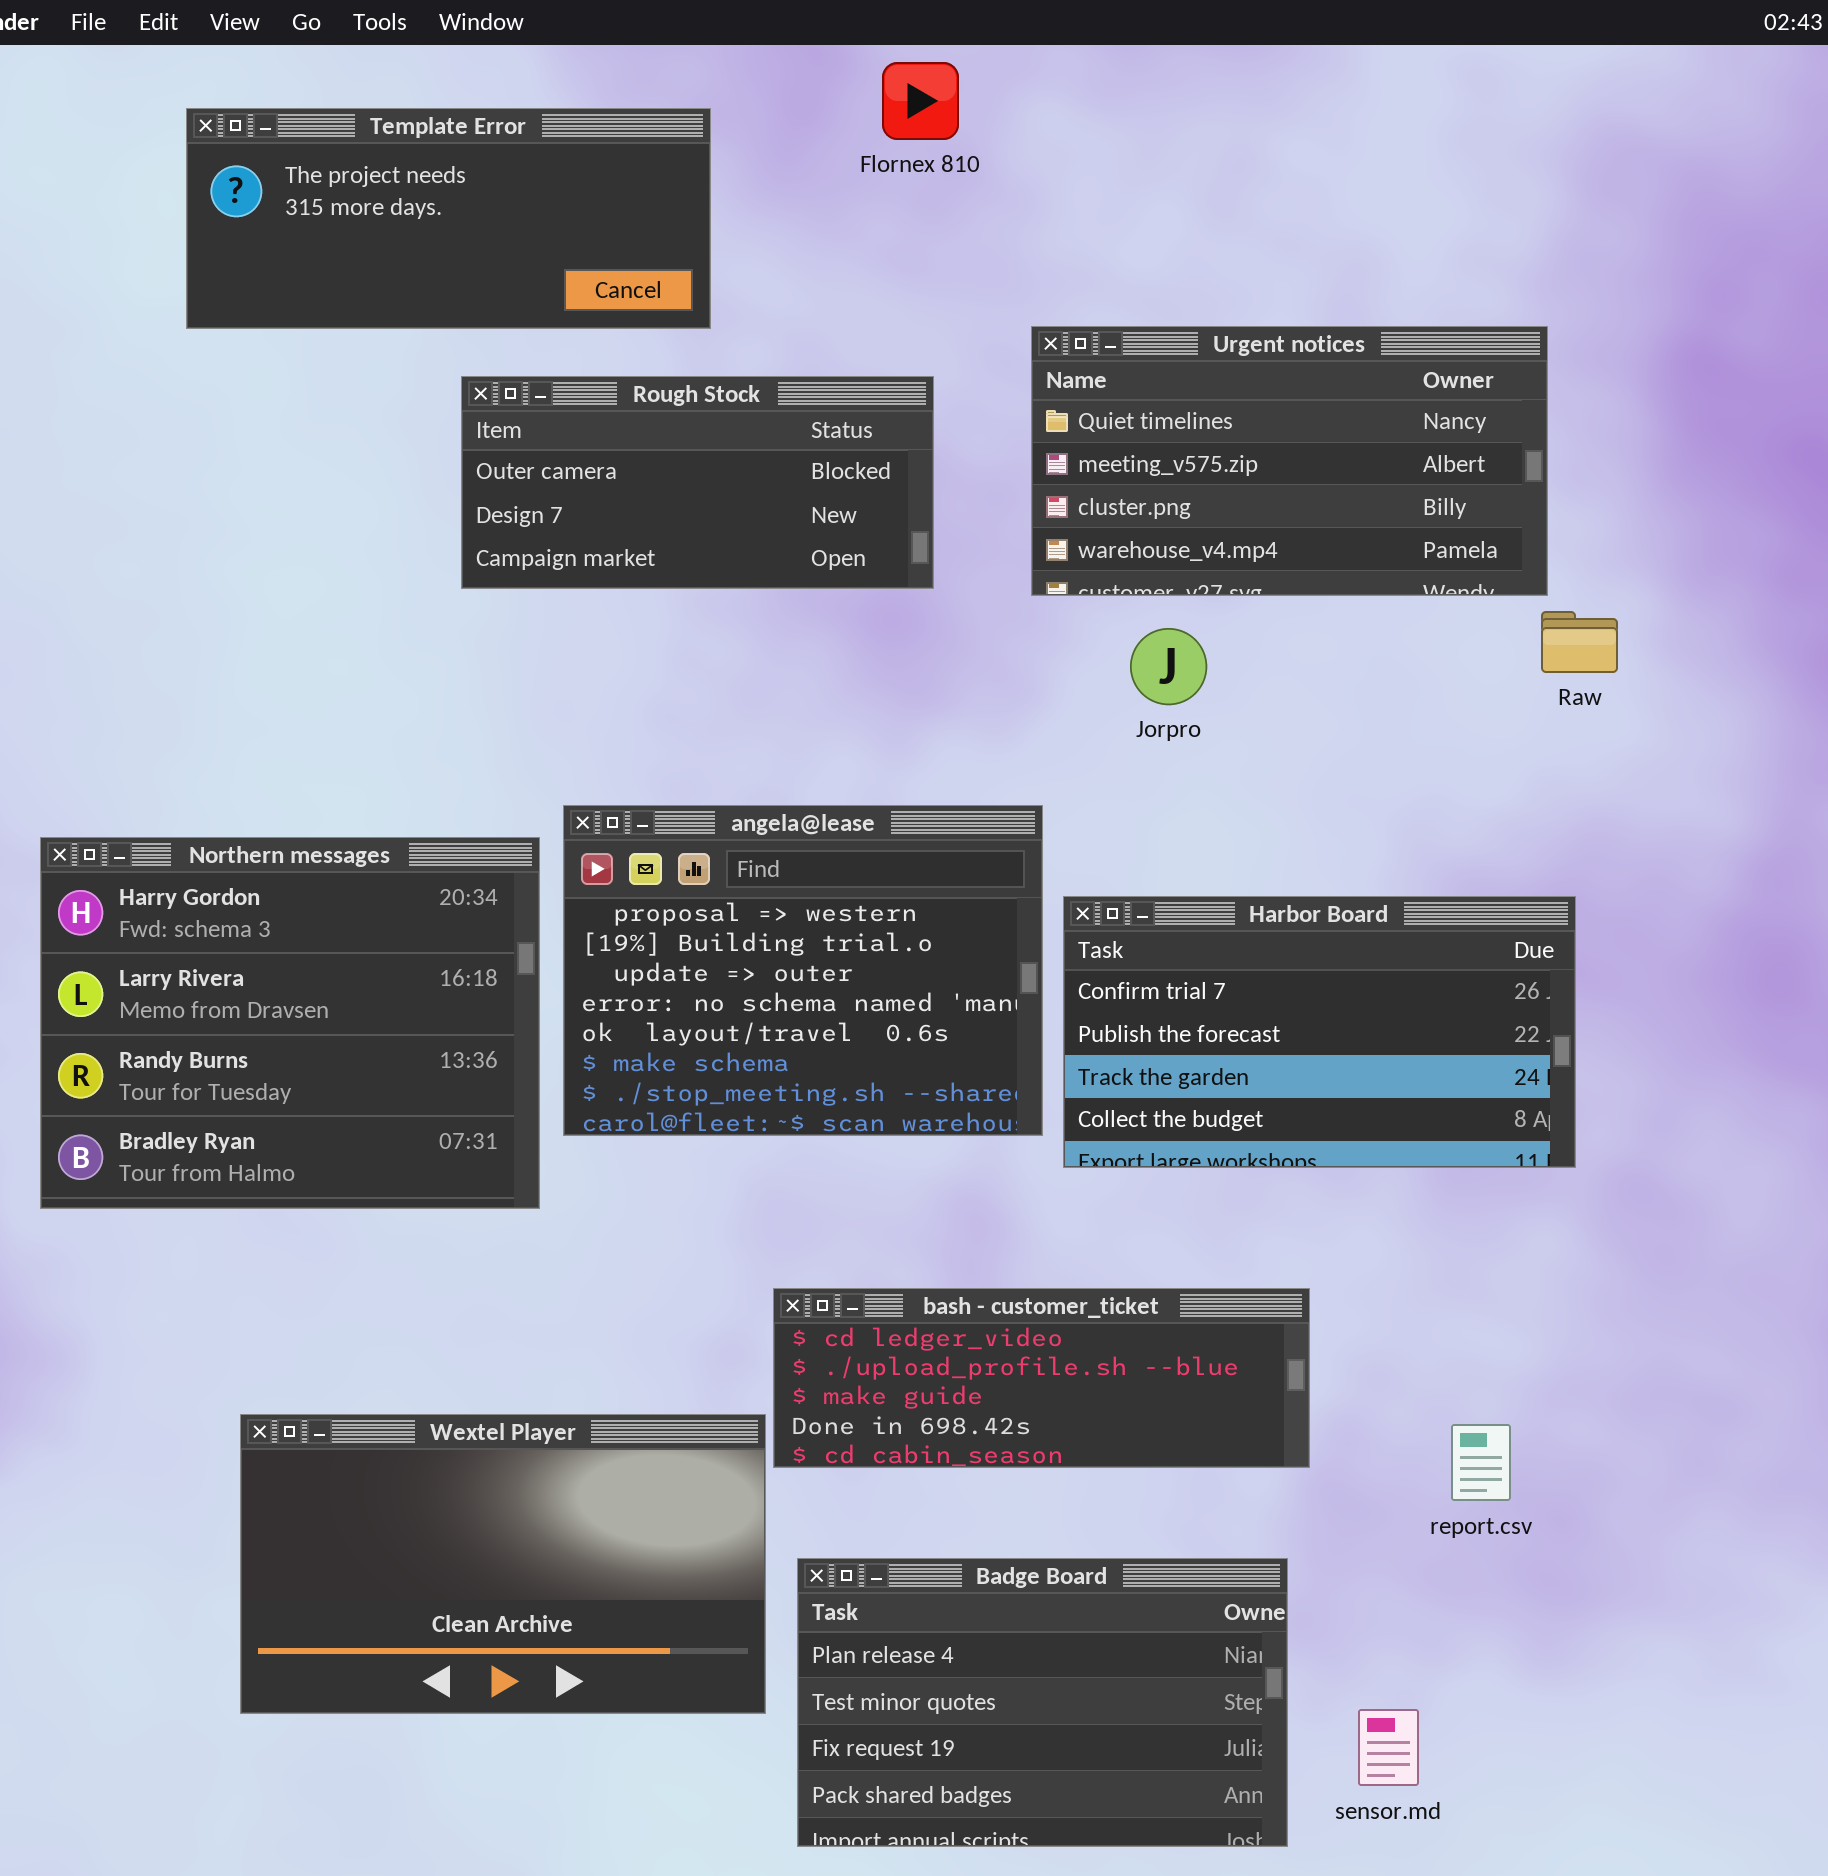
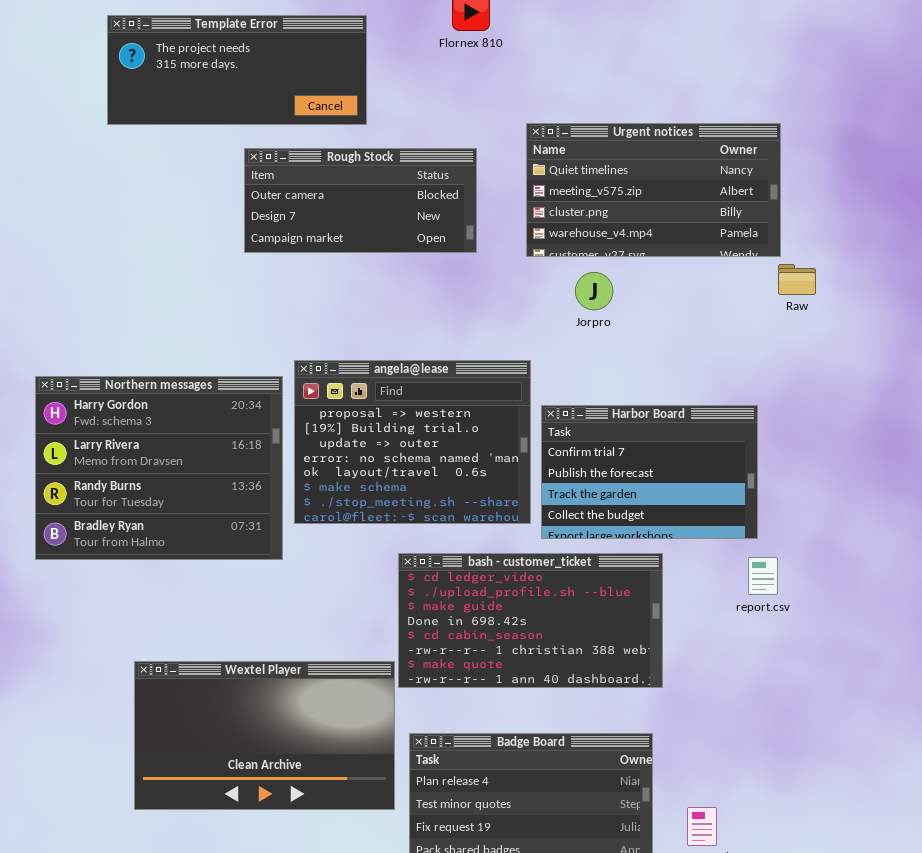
Harbor Board: [1063,896,1576,1168] -> [541,405,758,539], resized
bash - customer_ticket: [773,1288,1310,1468] -> [398,553,663,688], resized
report.csv: [1451,1424,1511,1501] -> [748,557,778,595], moved

